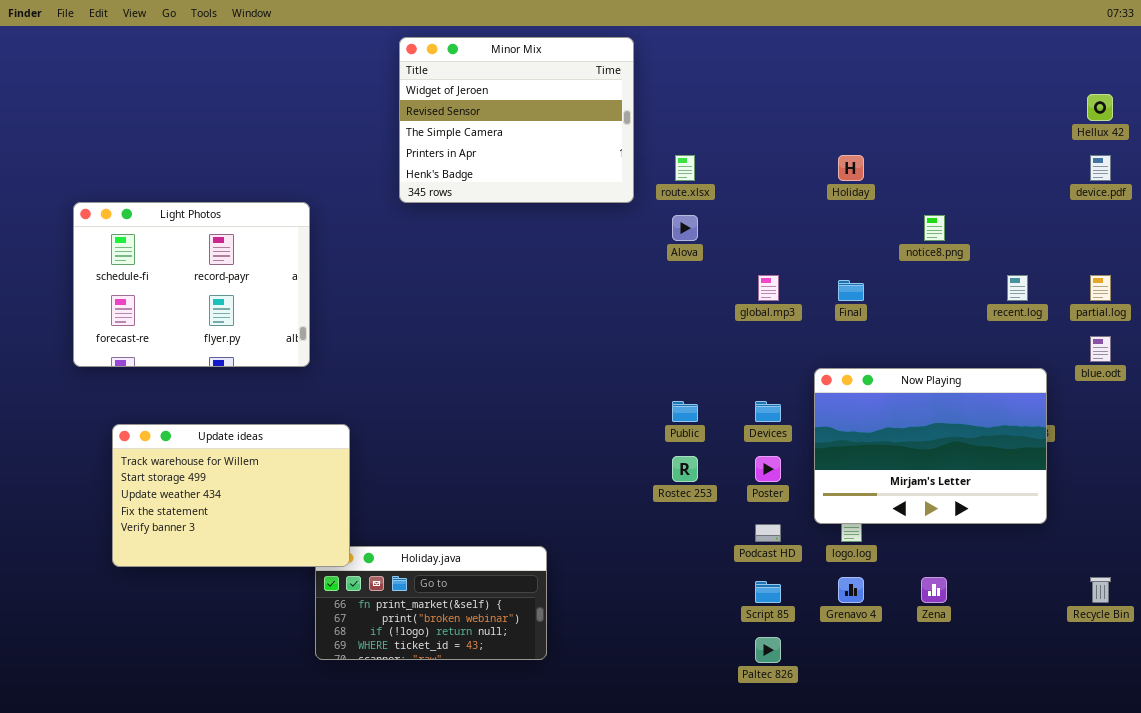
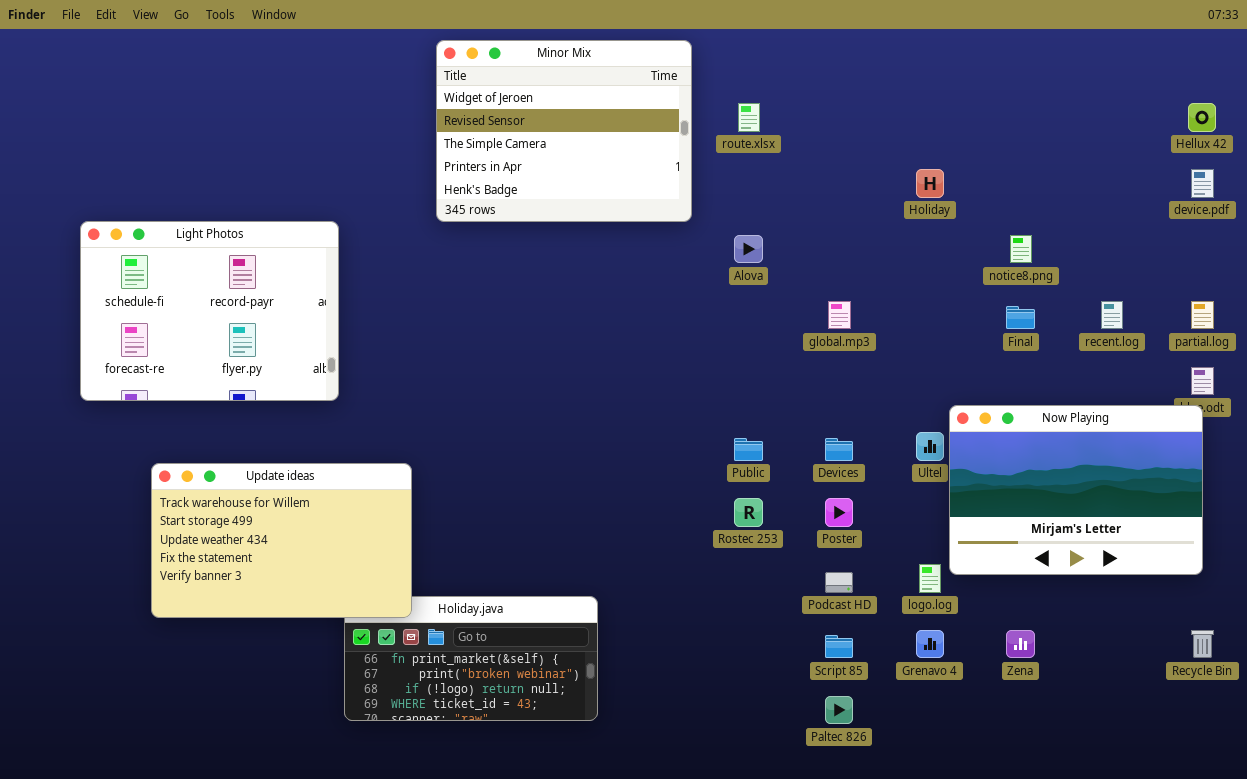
route.xlsx: [675,155,695,181] -> [738,103,760,132], moved
Final: [838,280,864,301] -> [1006,306,1035,329], moved
Now Playing: [814,368,1047,524] -> [949,405,1203,575], moved
Update ideas: [112,424,350,567] -> [151,463,412,618], moved

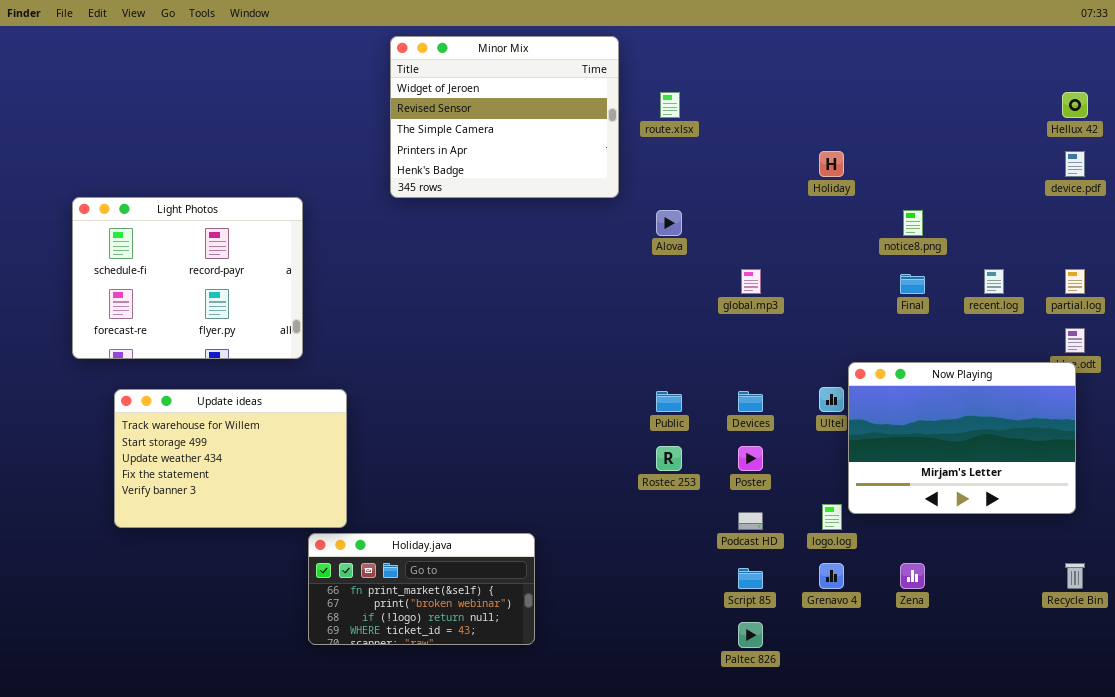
Update ideas: [151,463,412,618] -> [114,389,347,528], moved

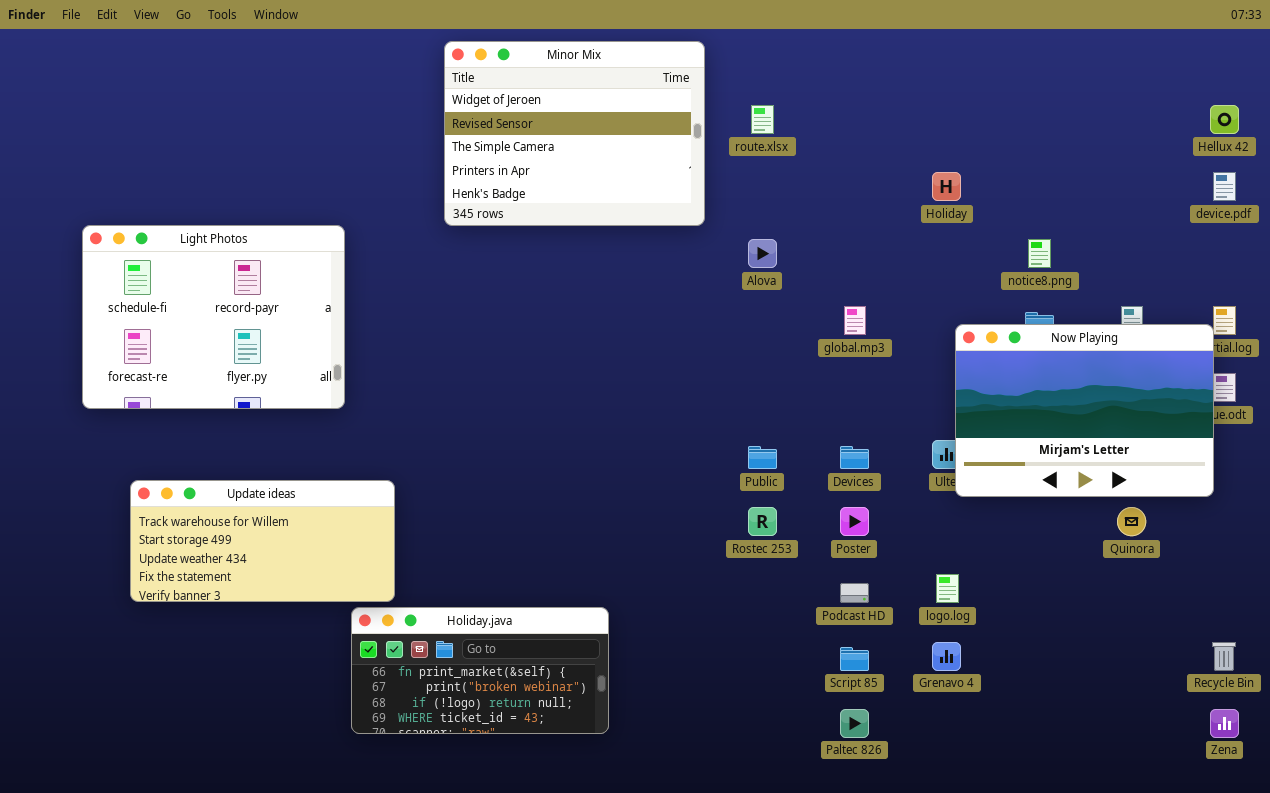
Now Playing: [848,362,1076,514] -> [955,324,1214,497], moved
Update ideas: [114,389,347,528] -> [130,480,395,602], resized
Zena: [900,563,925,589] -> [1210,709,1239,738], moved

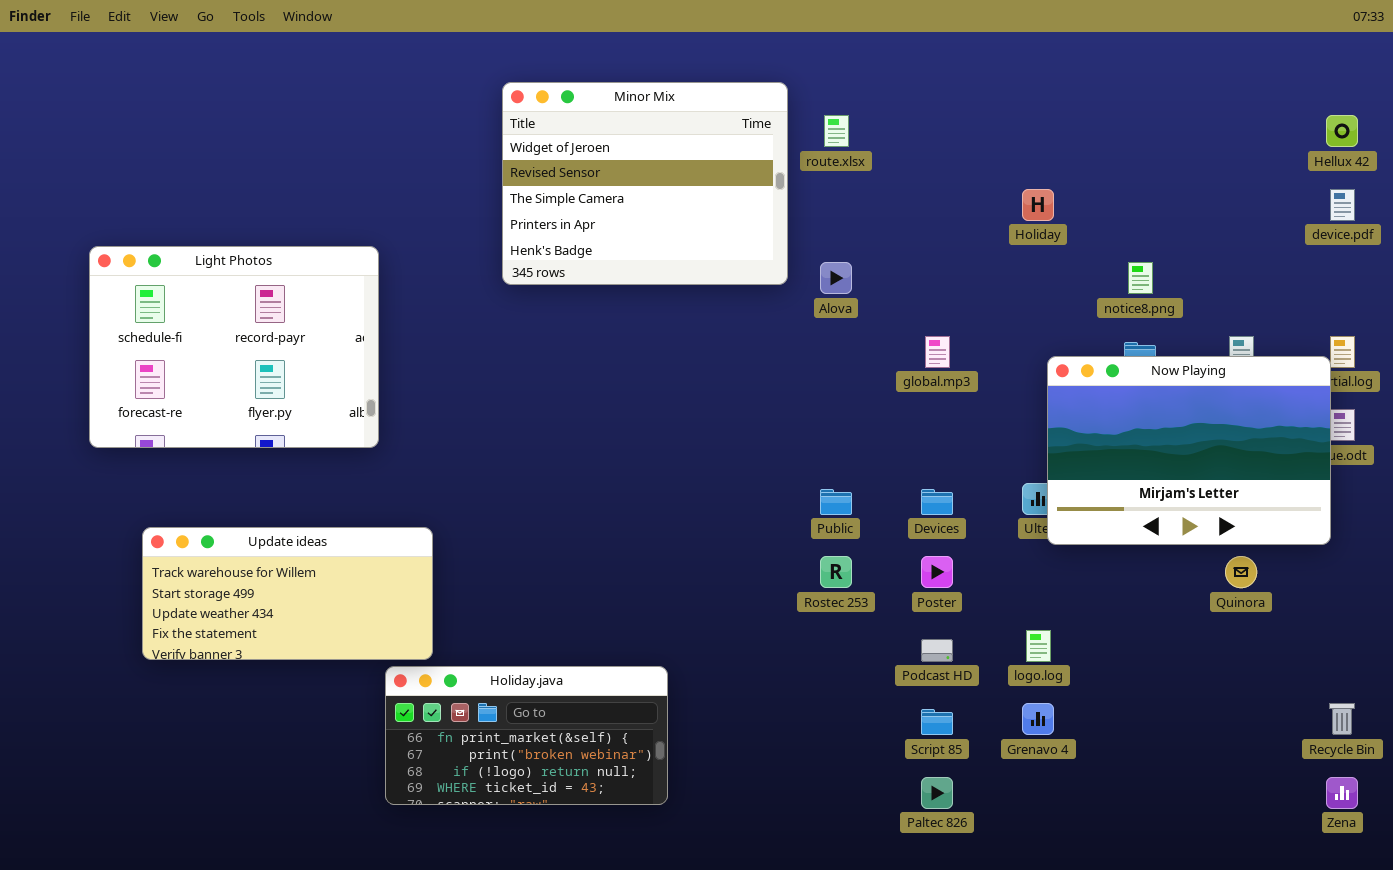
Minor Mix: [444,41,705,226] -> [502,82,788,285], moved

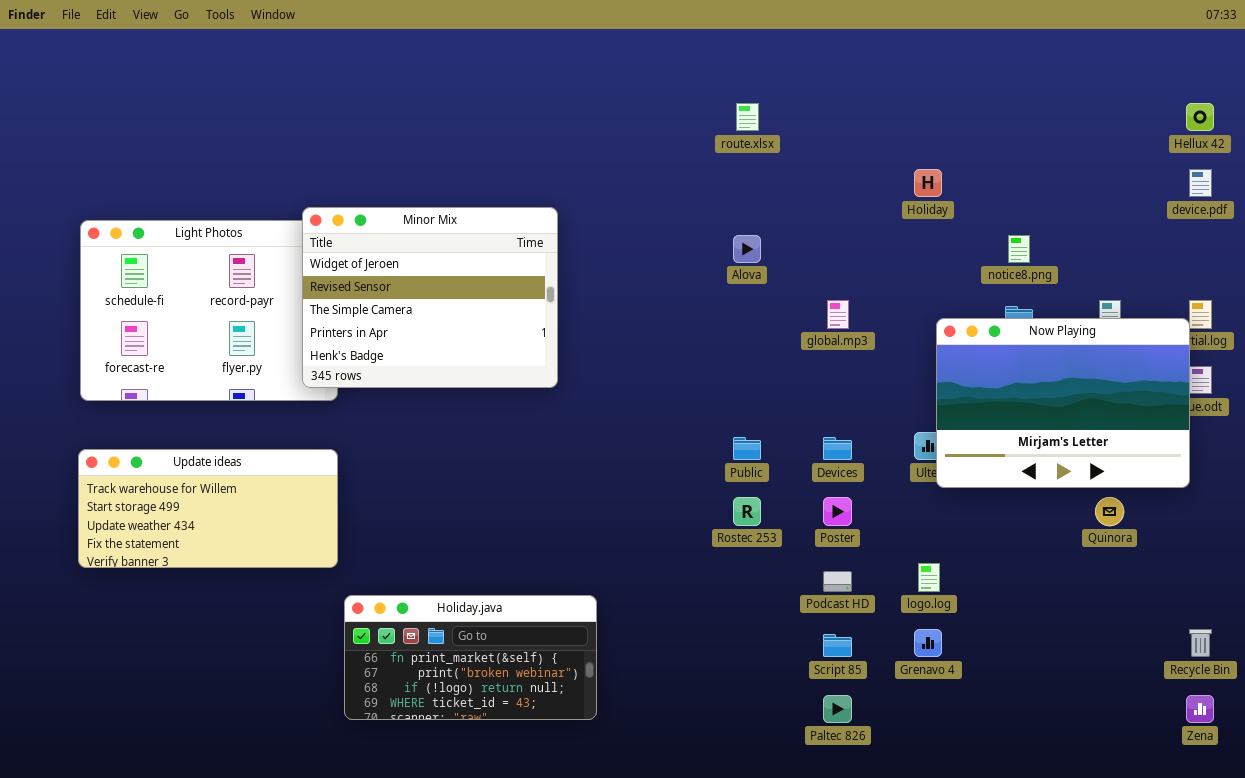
Minor Mix: [502,82,788,285] -> [302,207,558,388], moved
Update ideas: [142,527,433,660] -> [78,449,338,568], moved

